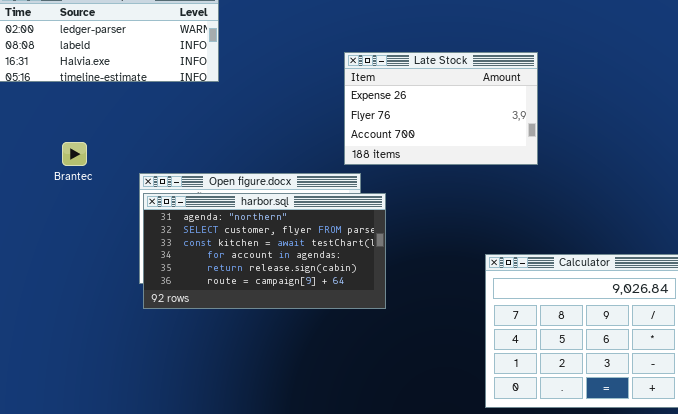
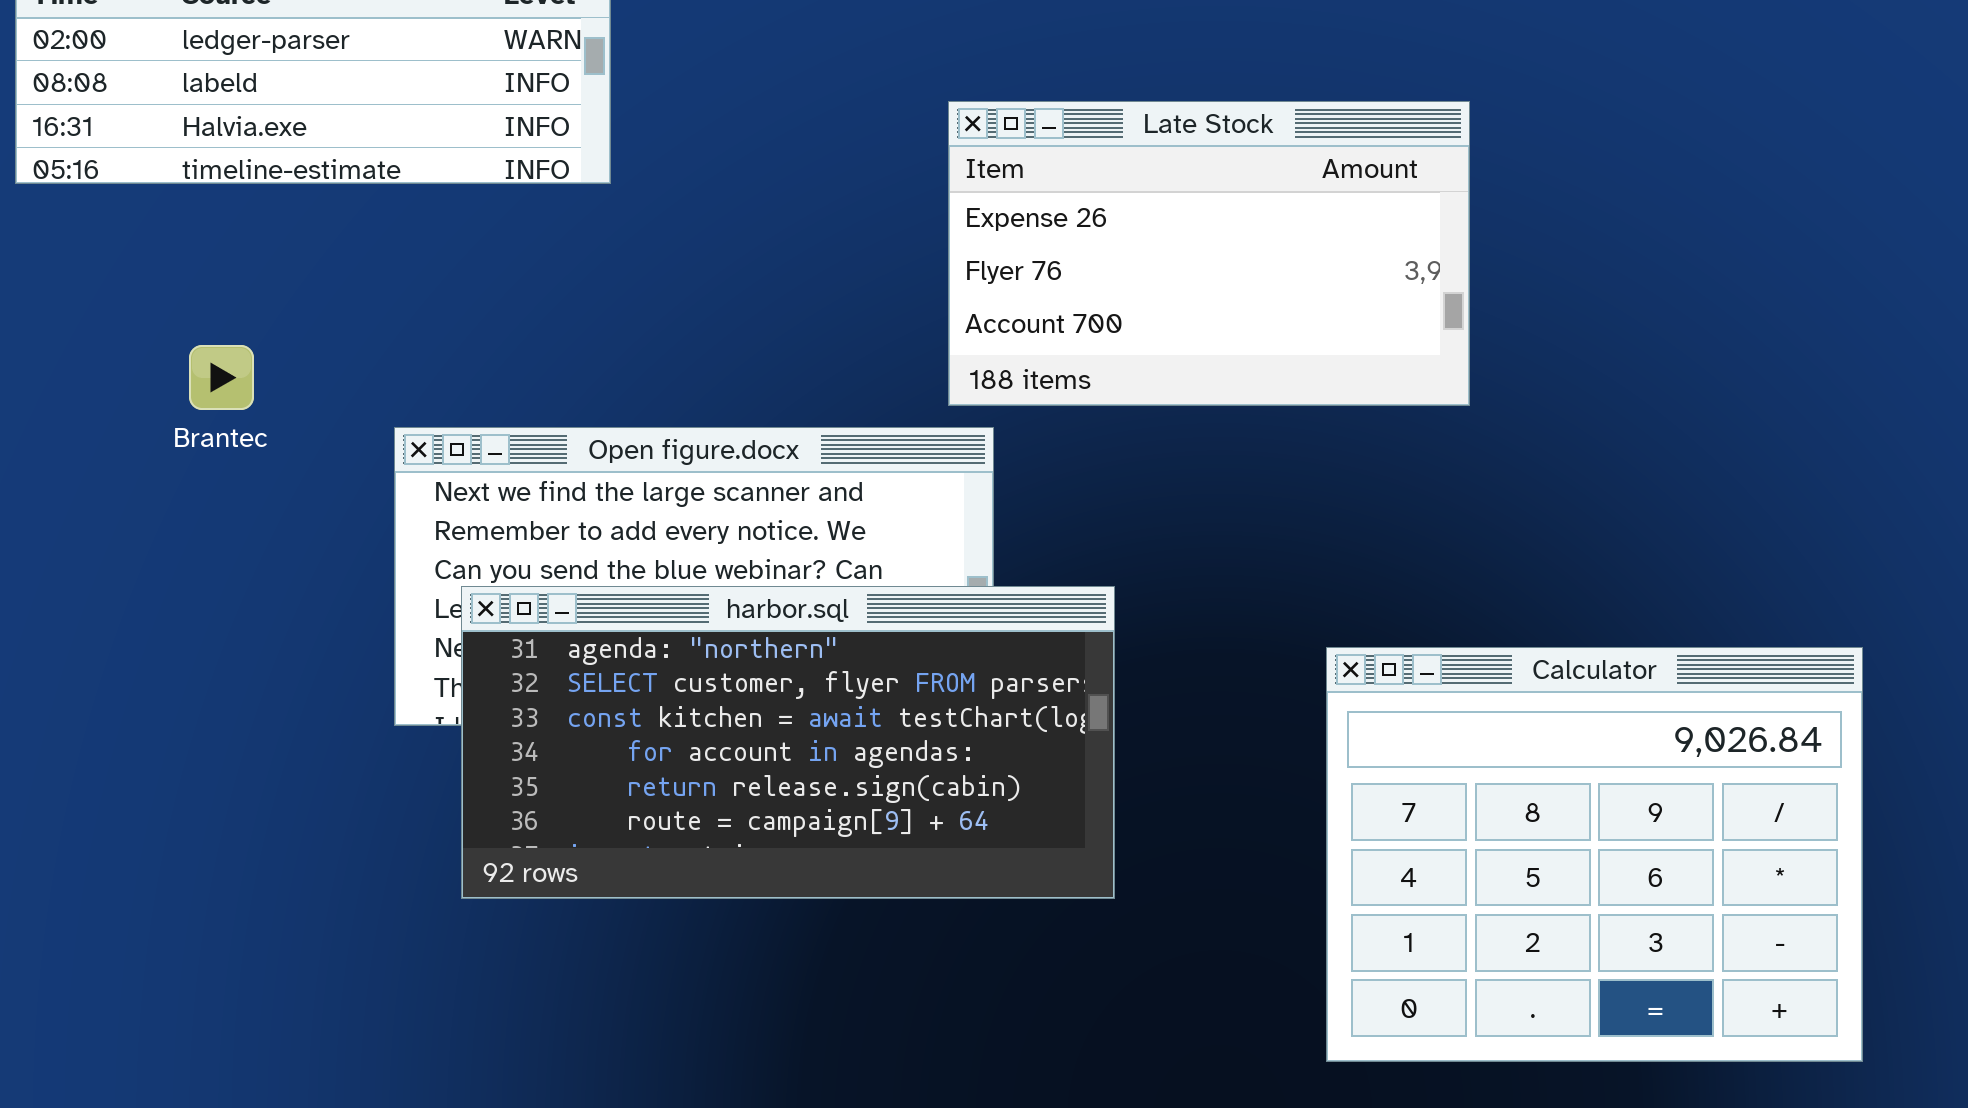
harbor.sql: [143,193,386,309] -> [461,586,1115,899], moved

